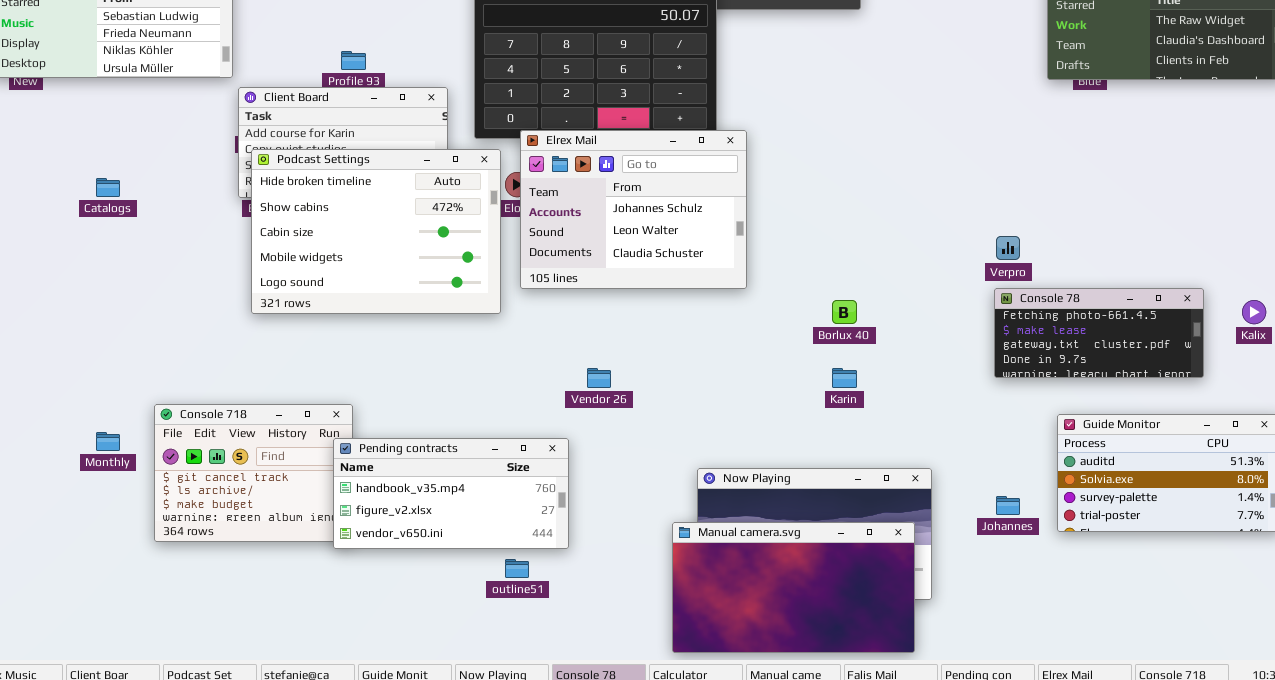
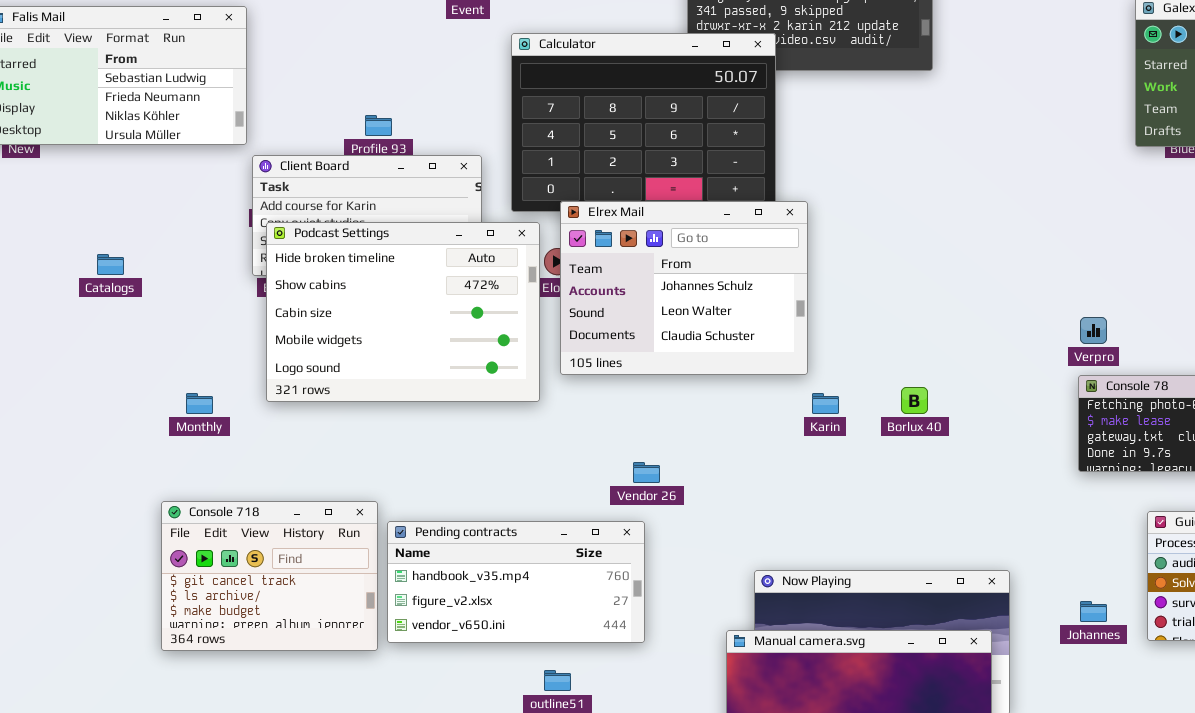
Karin: [832,368,857,388] -> [812,393,839,414], moved
Monthly: [96,432,120,451] -> [186,393,213,414], moved
Pending contracts: [333,438,569,549] -> [387,521,645,643], moved

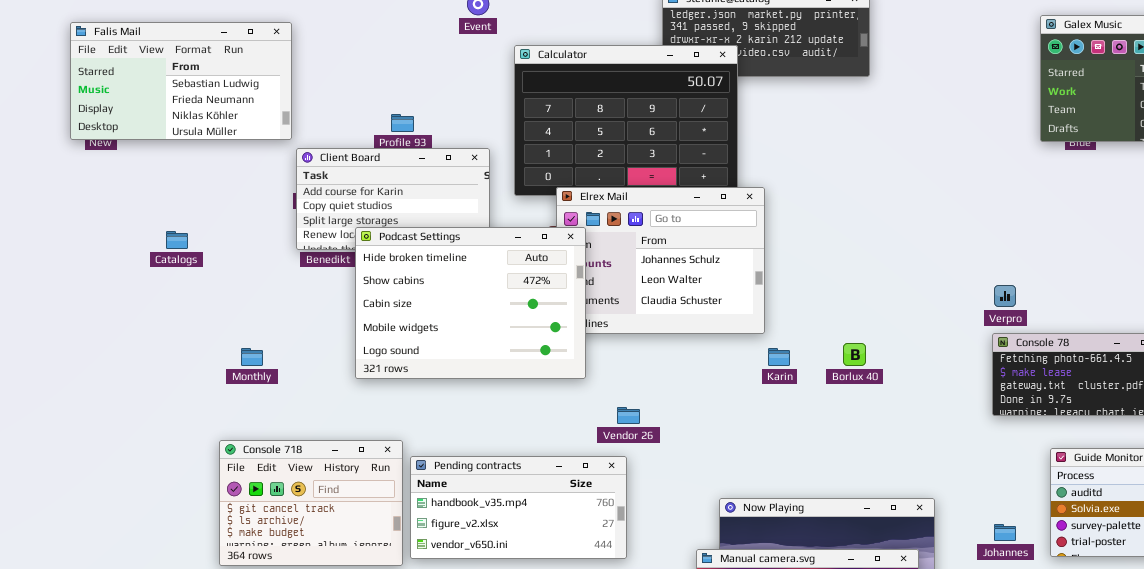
Podcast Settings: [266,222,540,402] -> [355,227,586,379], moved

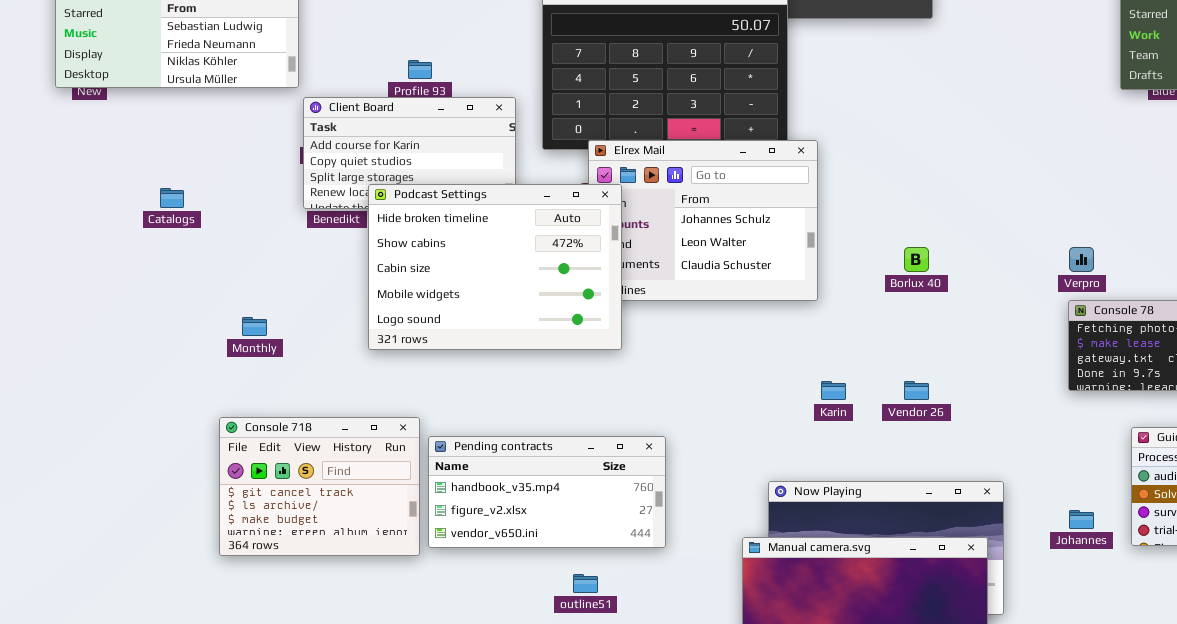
Borlux 40: [843,343,866,366] -> [904,247,929,272], moved
Karin: [768,348,790,366] -> [821,381,846,400], moved
Vendor 26: [617,407,640,424] -> [904,381,929,400], moved

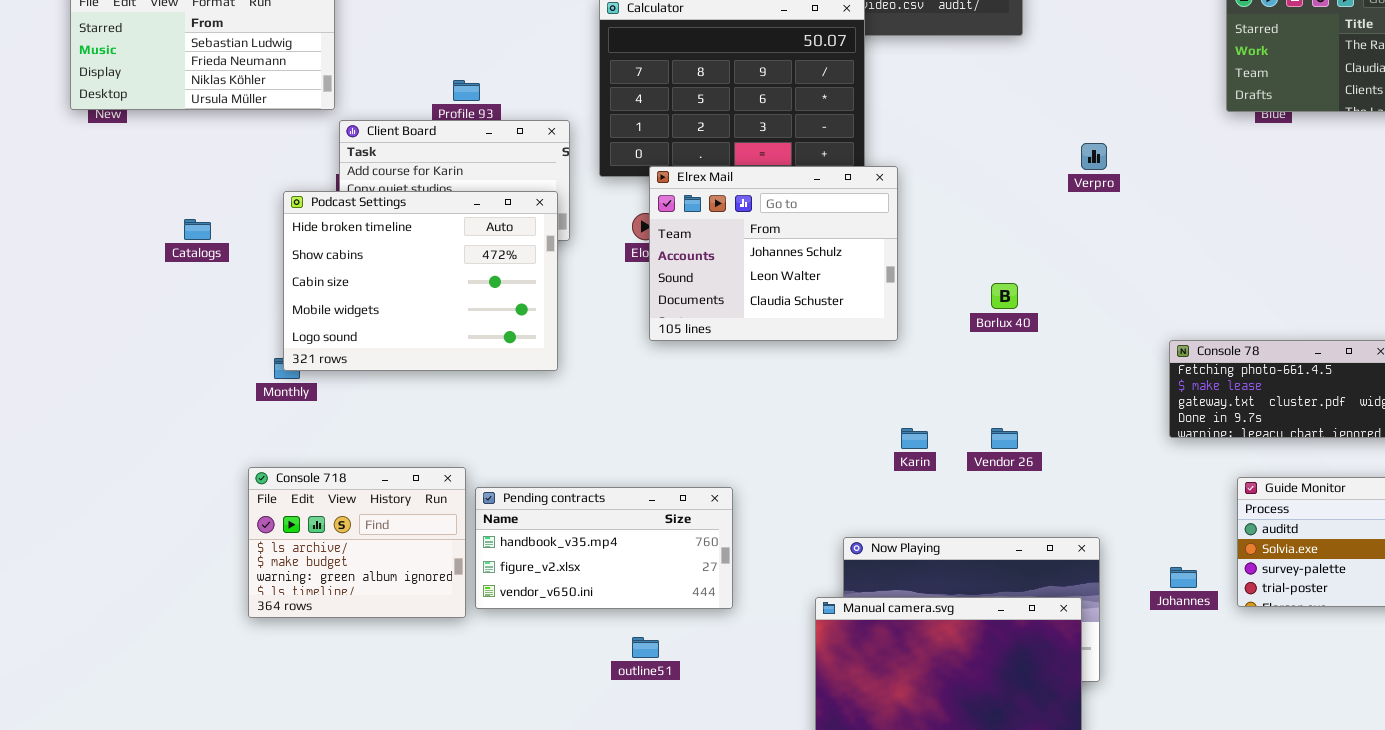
Podcast Settings: [368,184,622,350] -> [283,191,558,371], moved
Verpro: [1069,247,1094,272] -> [1081,143,1107,170], moved
Console 718: [219,417,420,556] -> [248,467,466,618], scrolled down 1 row

